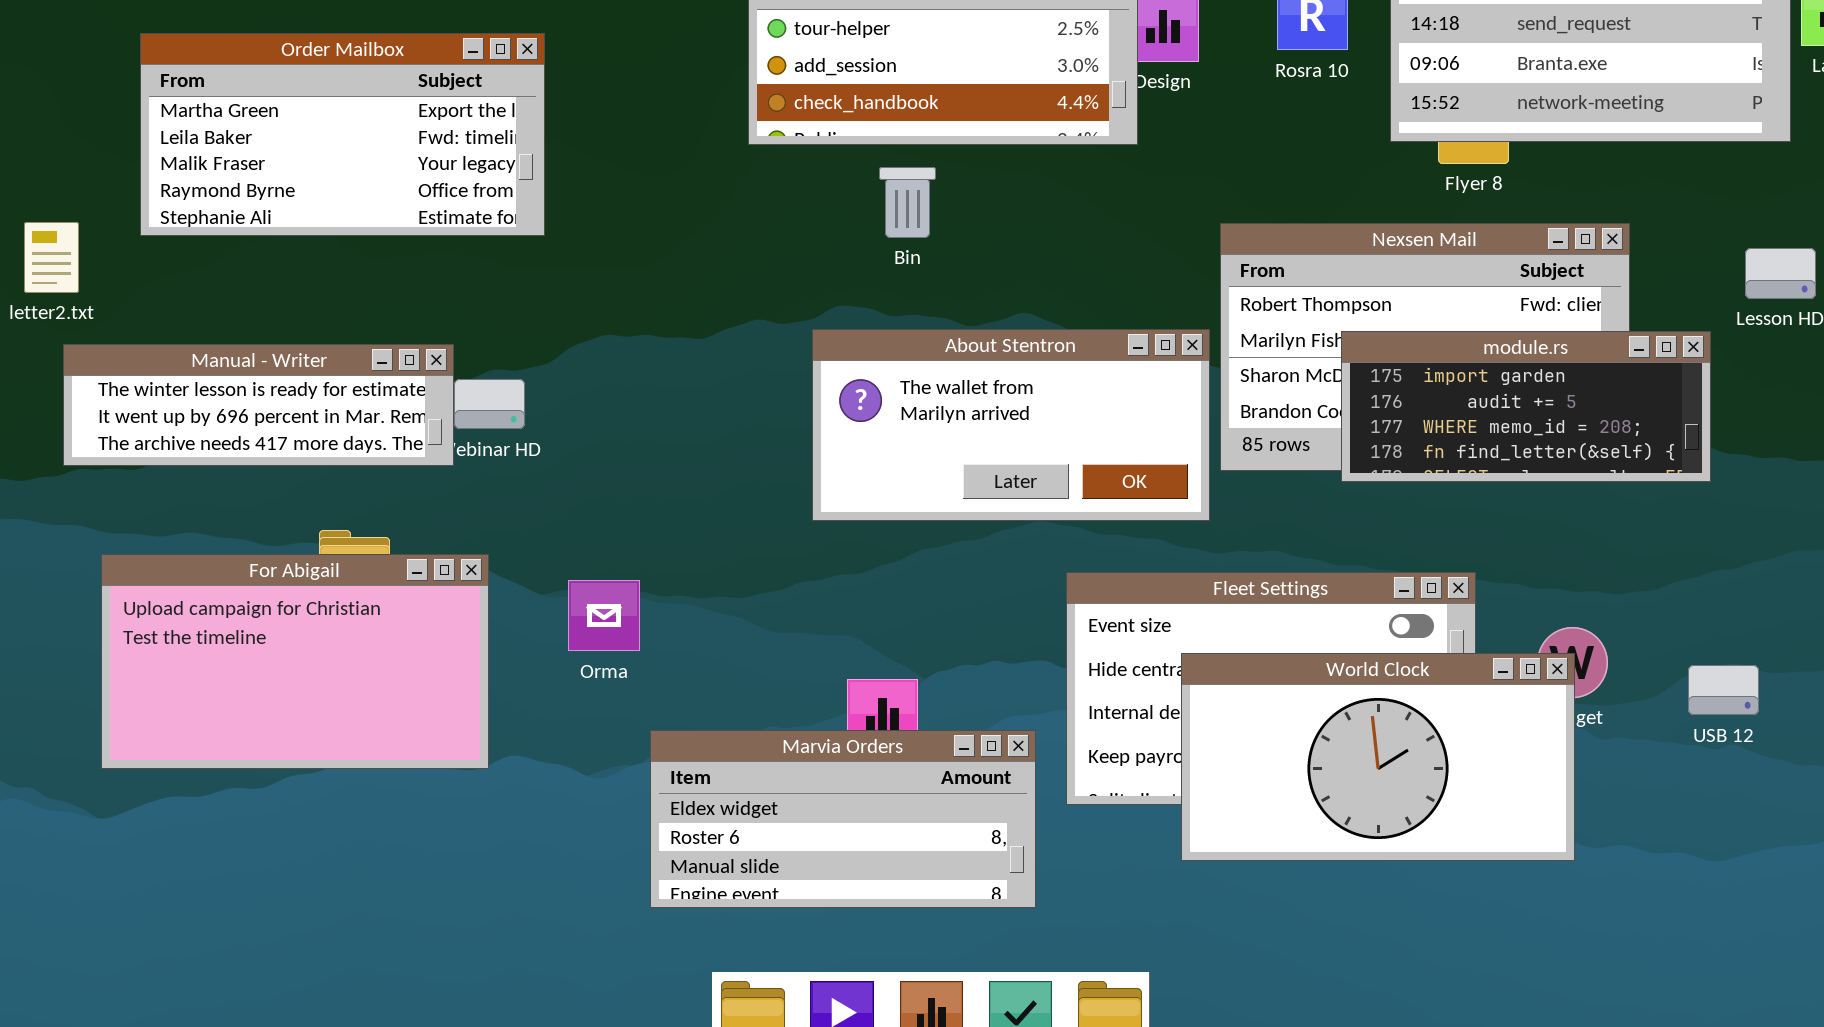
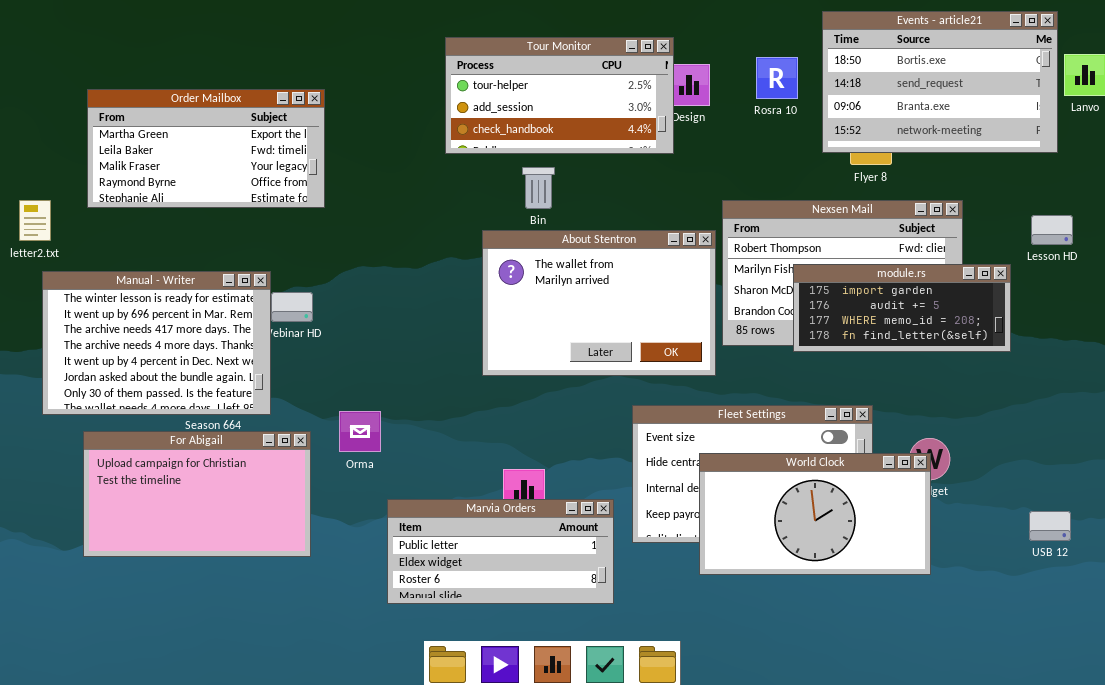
About Stentron: [812,329,1210,521] -> [482,230,716,376], resized
Manual - Writer: [63,344,454,466] -> [42,271,271,415], resized
For Abigail: [101,554,489,769] -> [83,431,311,557], moved
USB 12: [1688,665,1759,715] -> [1029,511,1071,541], moved
Marvia Orders: [650,730,1036,908] -> [387,499,614,604], scrolled up 1 row

